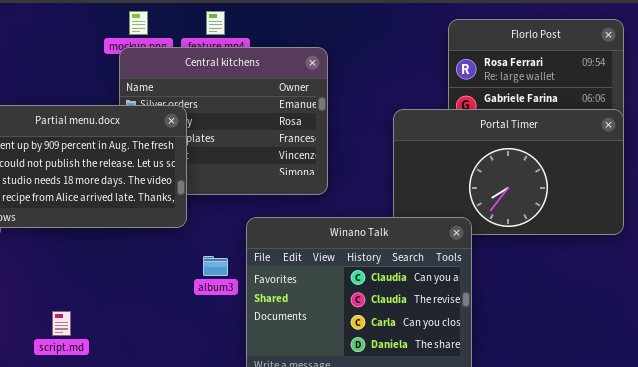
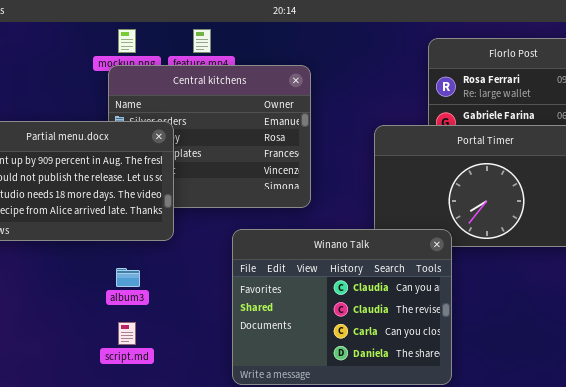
album3: [203,256,228,276] -> [116,268,140,287], moved
script.md: [52,311,71,336] -> [118,322,136,345], moved

